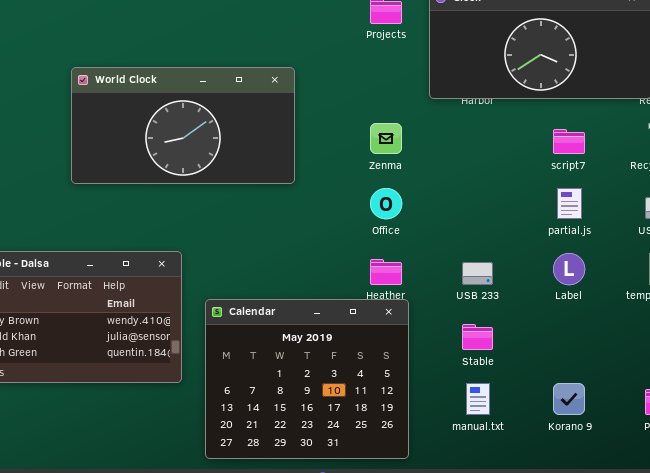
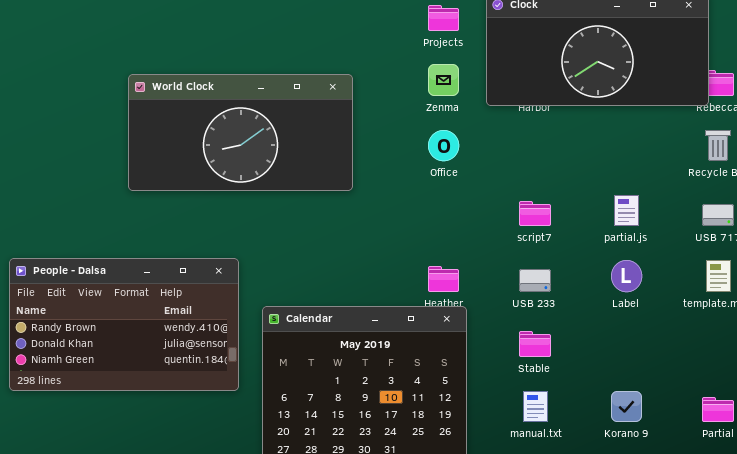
Zenma: [370,123,402,154] -> [428,64,459,96], moved
script7: [553,129,585,154] -> [519,201,551,226], moved
Office: [370,188,402,219] -> [428,130,459,161], moved

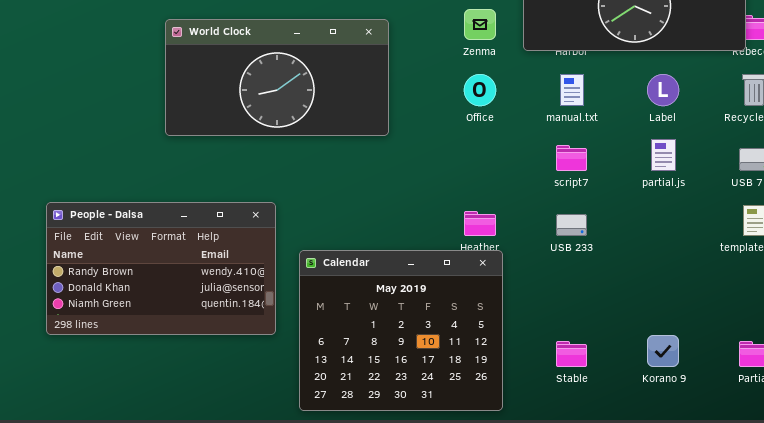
Label: [611,260,642,292] -> [647,74,679,106], moved
Stable: [519,331,551,357] -> [556,341,587,367], moved
manual.txt: [523,391,548,422] -> [560,74,584,106], moved

